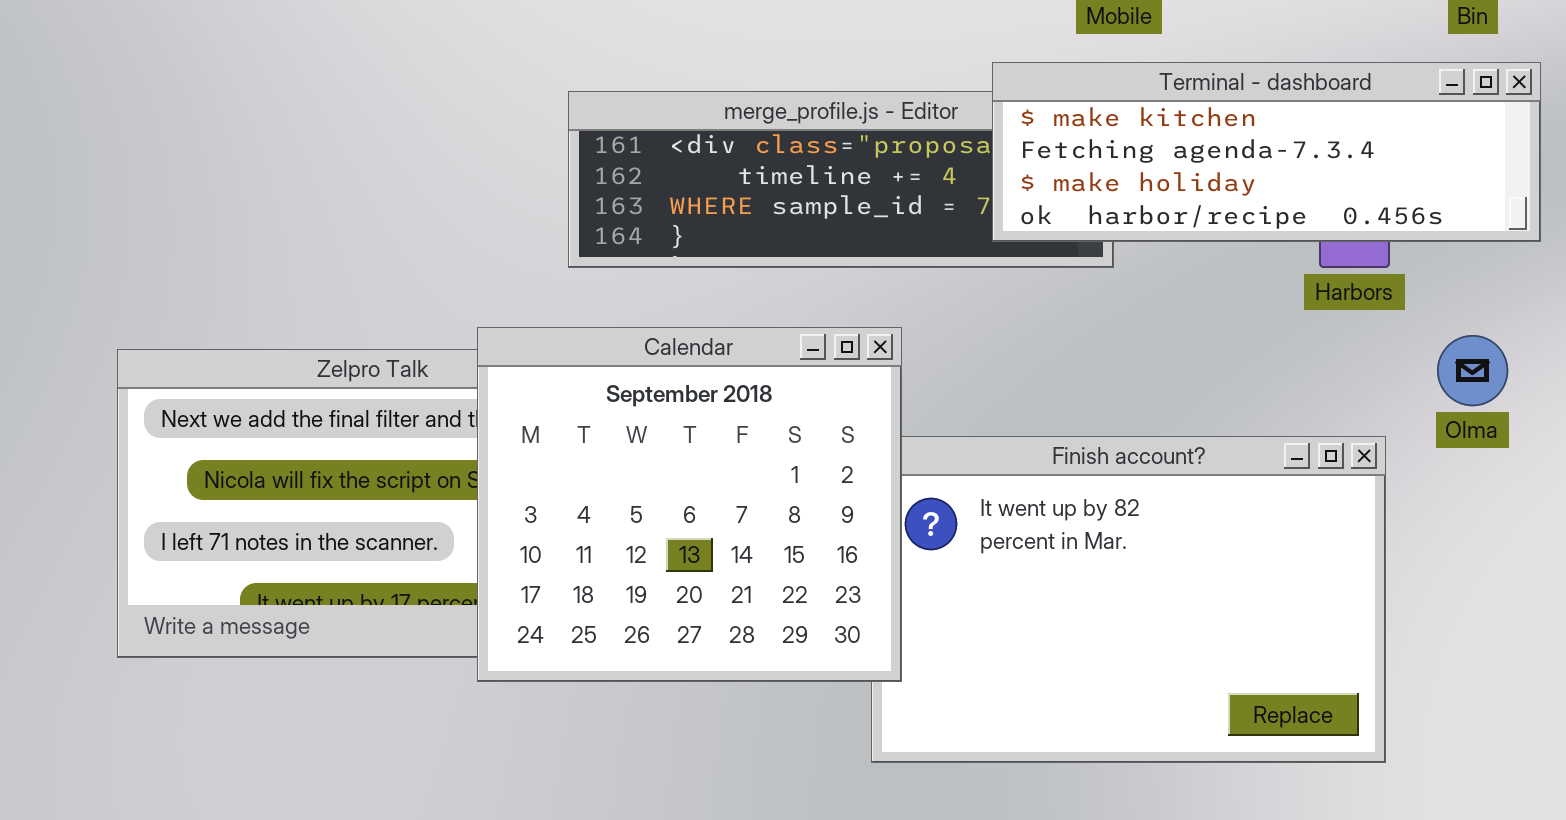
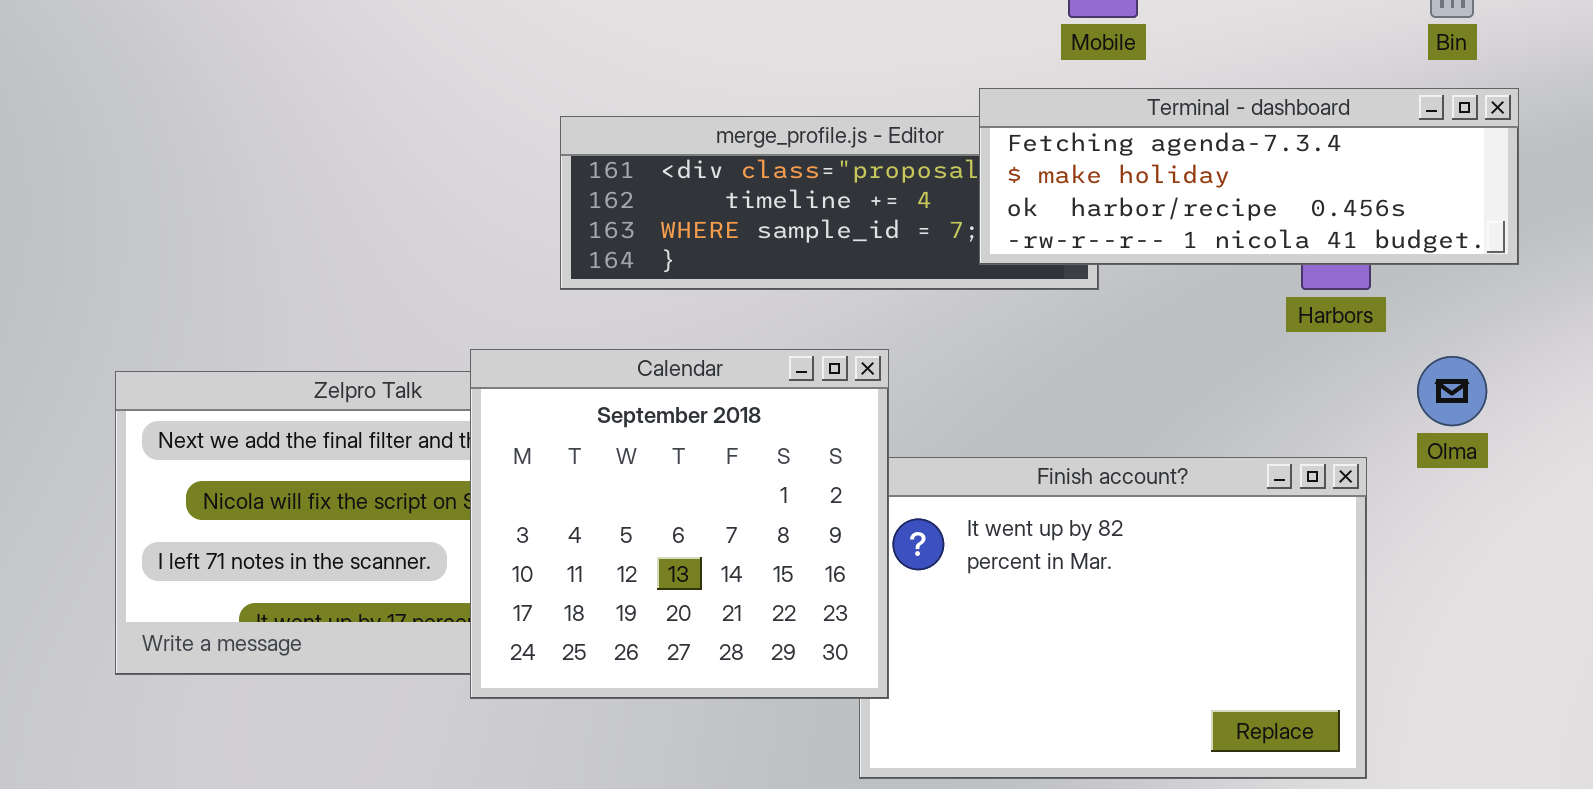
Terminal - dashboard: [992,62,1541,242] -> [979,88,1519,265], scrolled down 1 row

